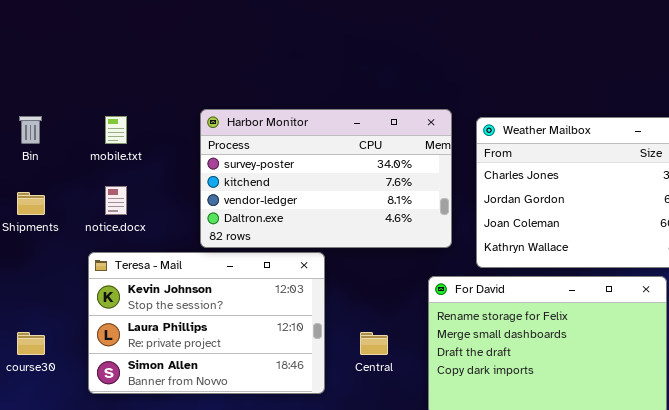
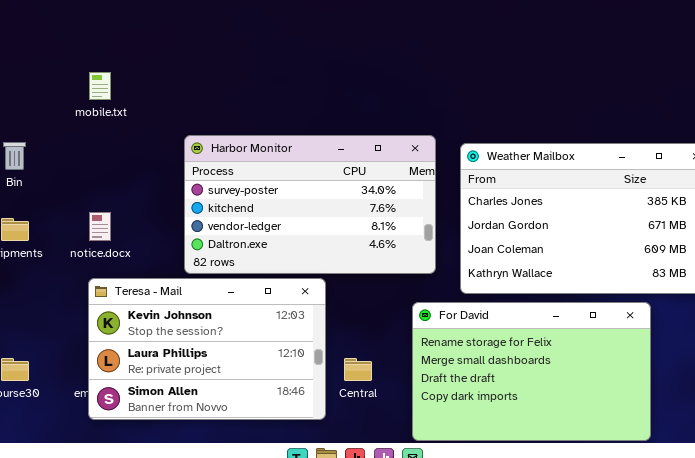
mobile.txt: [105,116,127,144] -> [89,72,111,100], moved
Teresa - Mail: [88,252,325,394] -> [88,278,326,420], moved

